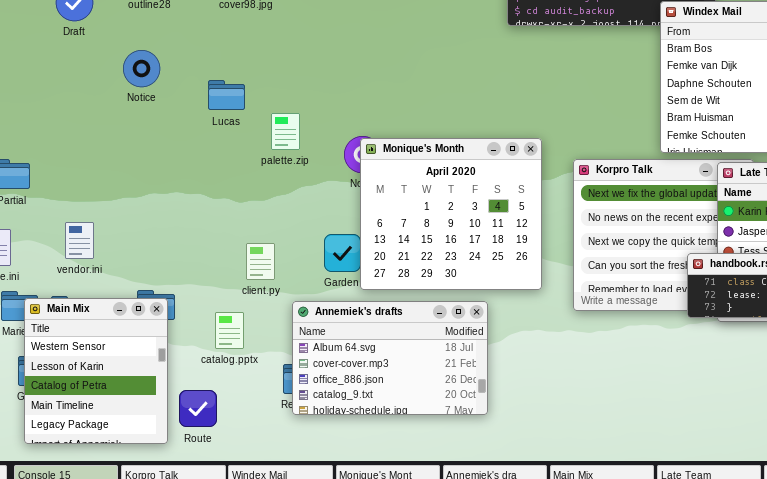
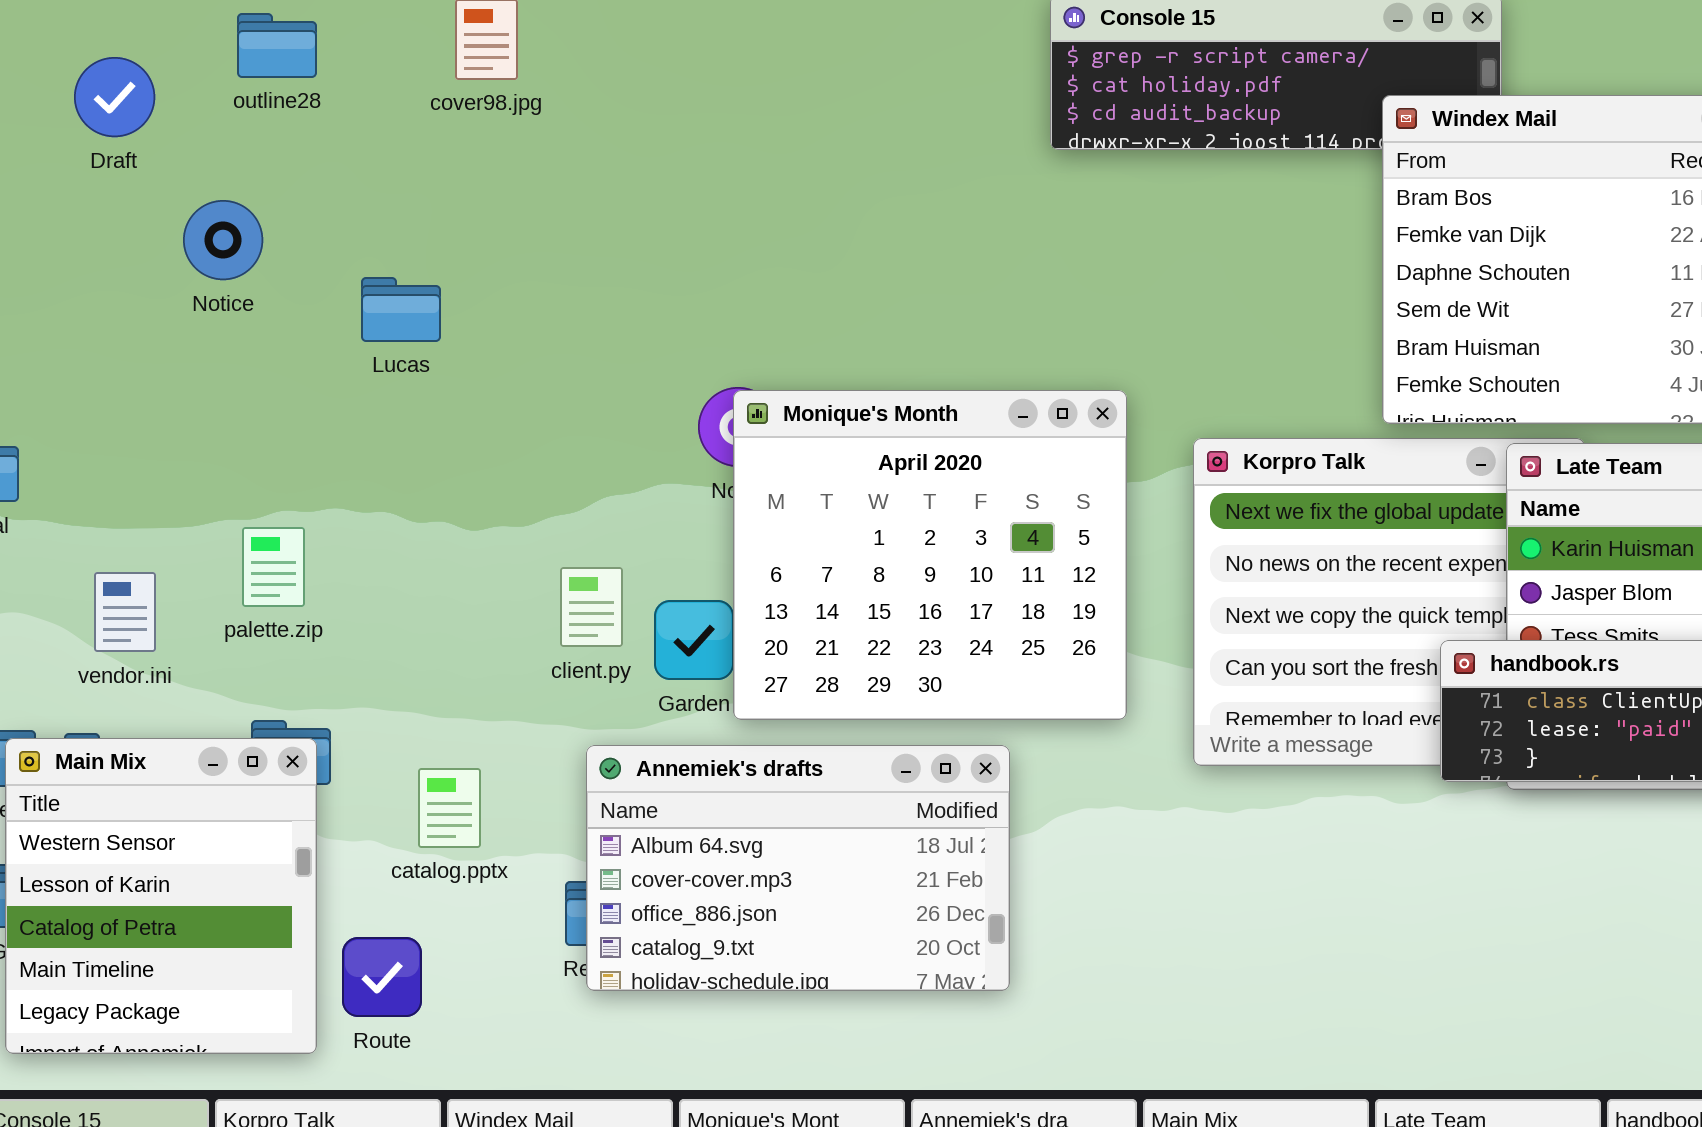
Notice: [123,50,160,87] -> [183,200,263,280], moved
Lucas: [208,80,245,110] -> [361,277,441,342], moved
palette.zip: [271,113,300,150] -> [242,527,305,607], moved
client.py: [246,243,275,280] -> [560,567,623,647], moved

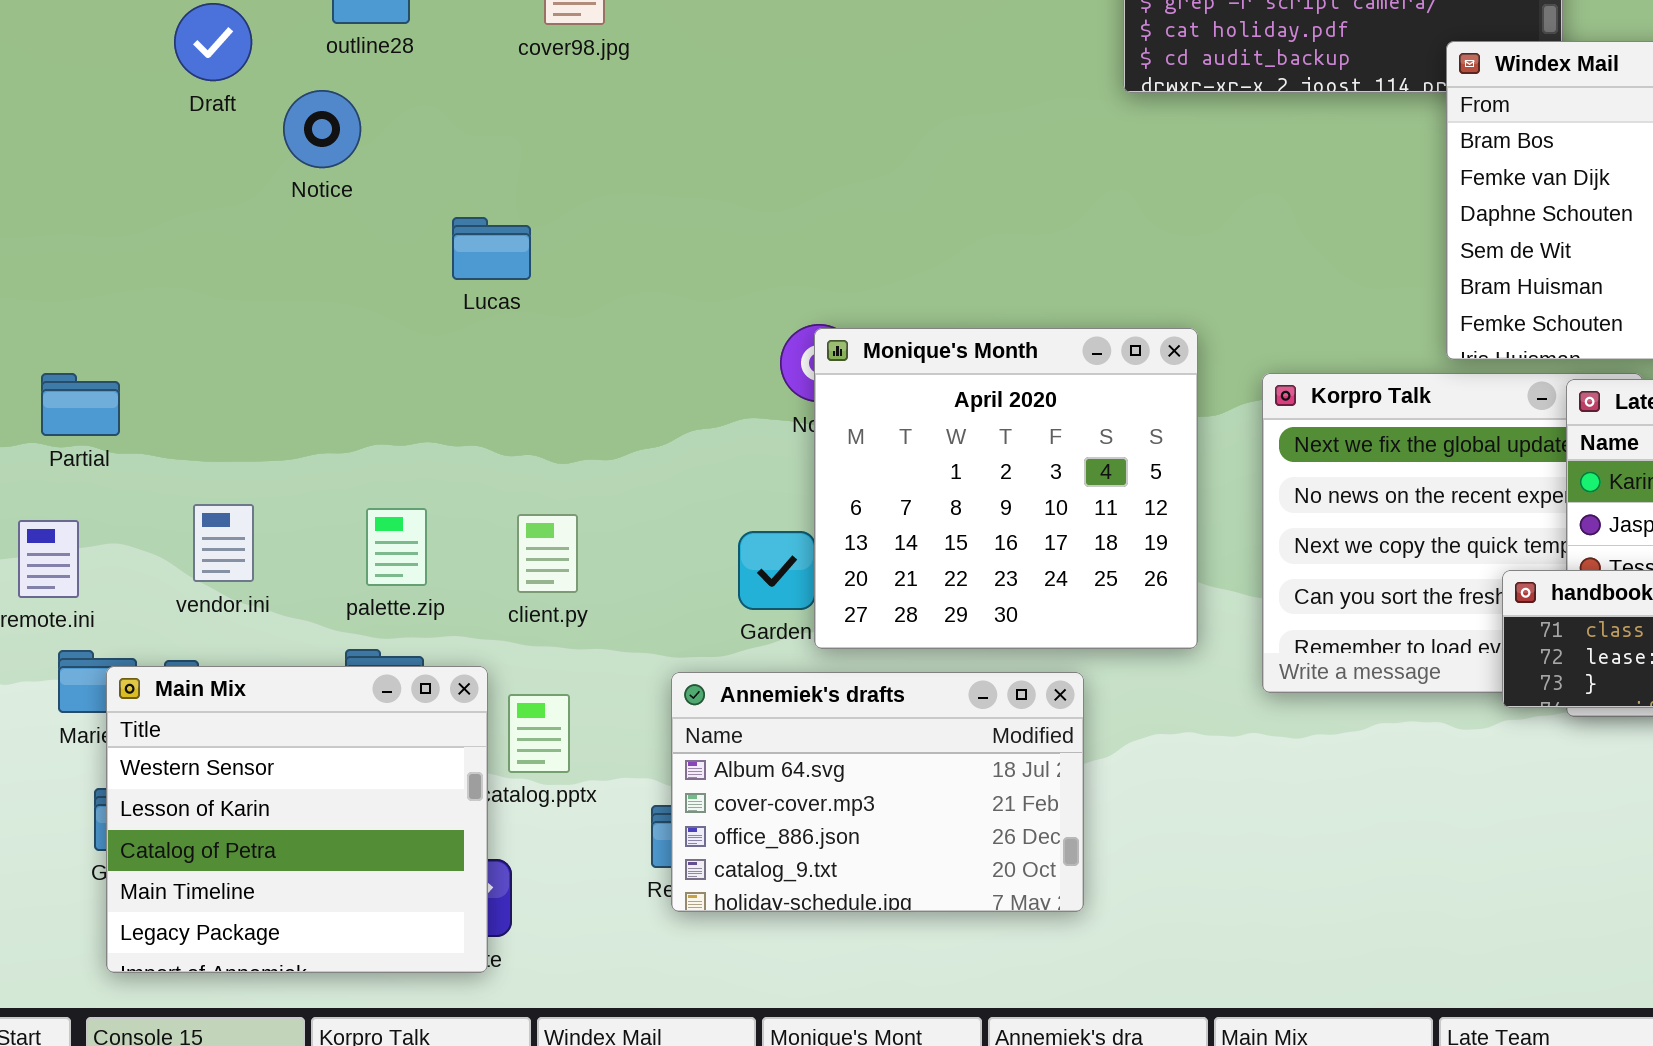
Notice: [183,200,263,280] -> [283,90,361,168], moved
palette.zip: [242,527,305,607] -> [366,508,427,586], moved
client.py: [560,567,623,647] -> [517,514,578,593], moved
Main Mix: [5,738,317,1054] -> [106,666,488,973], resized

